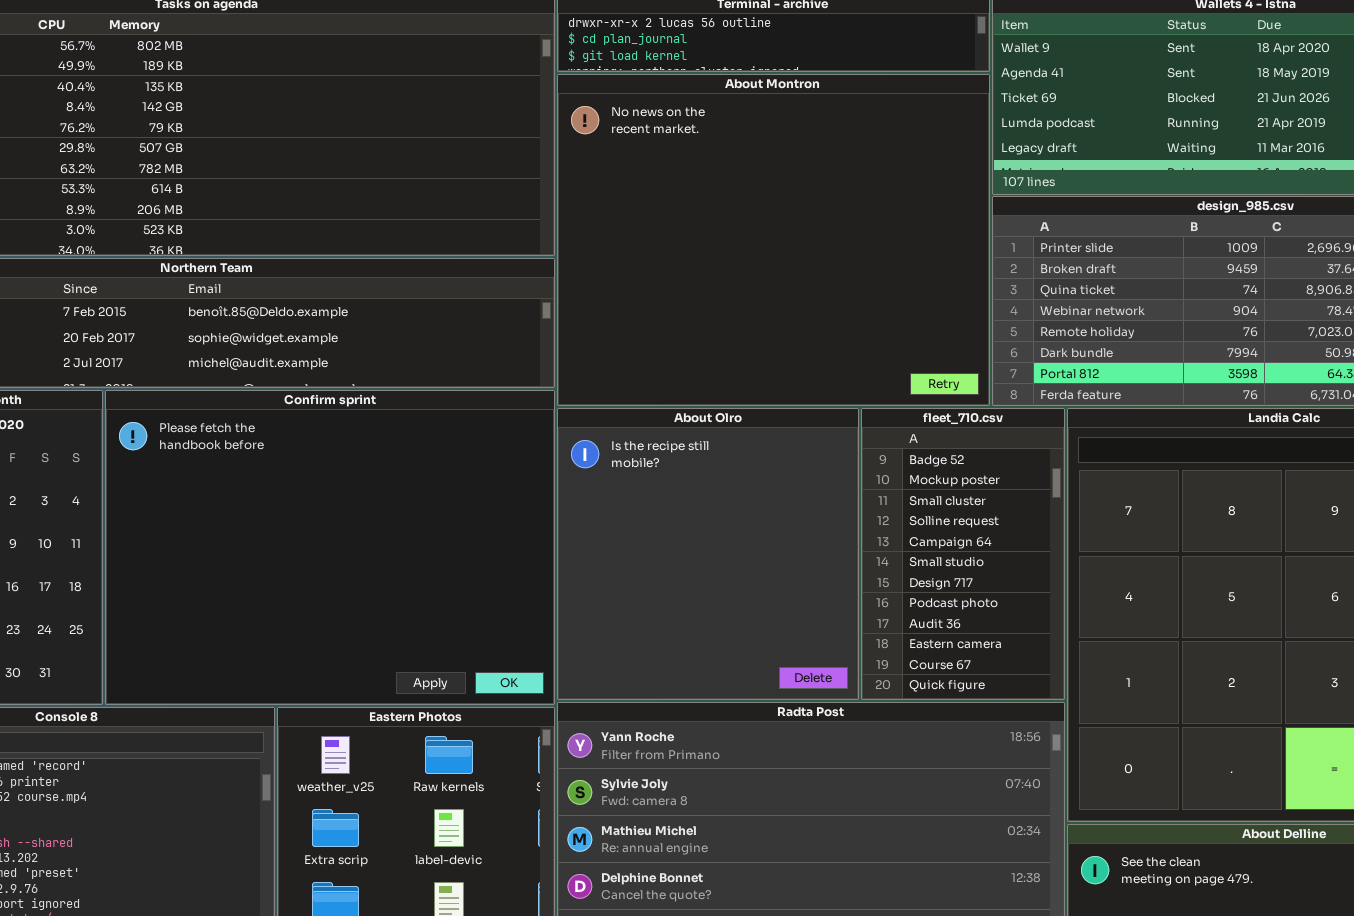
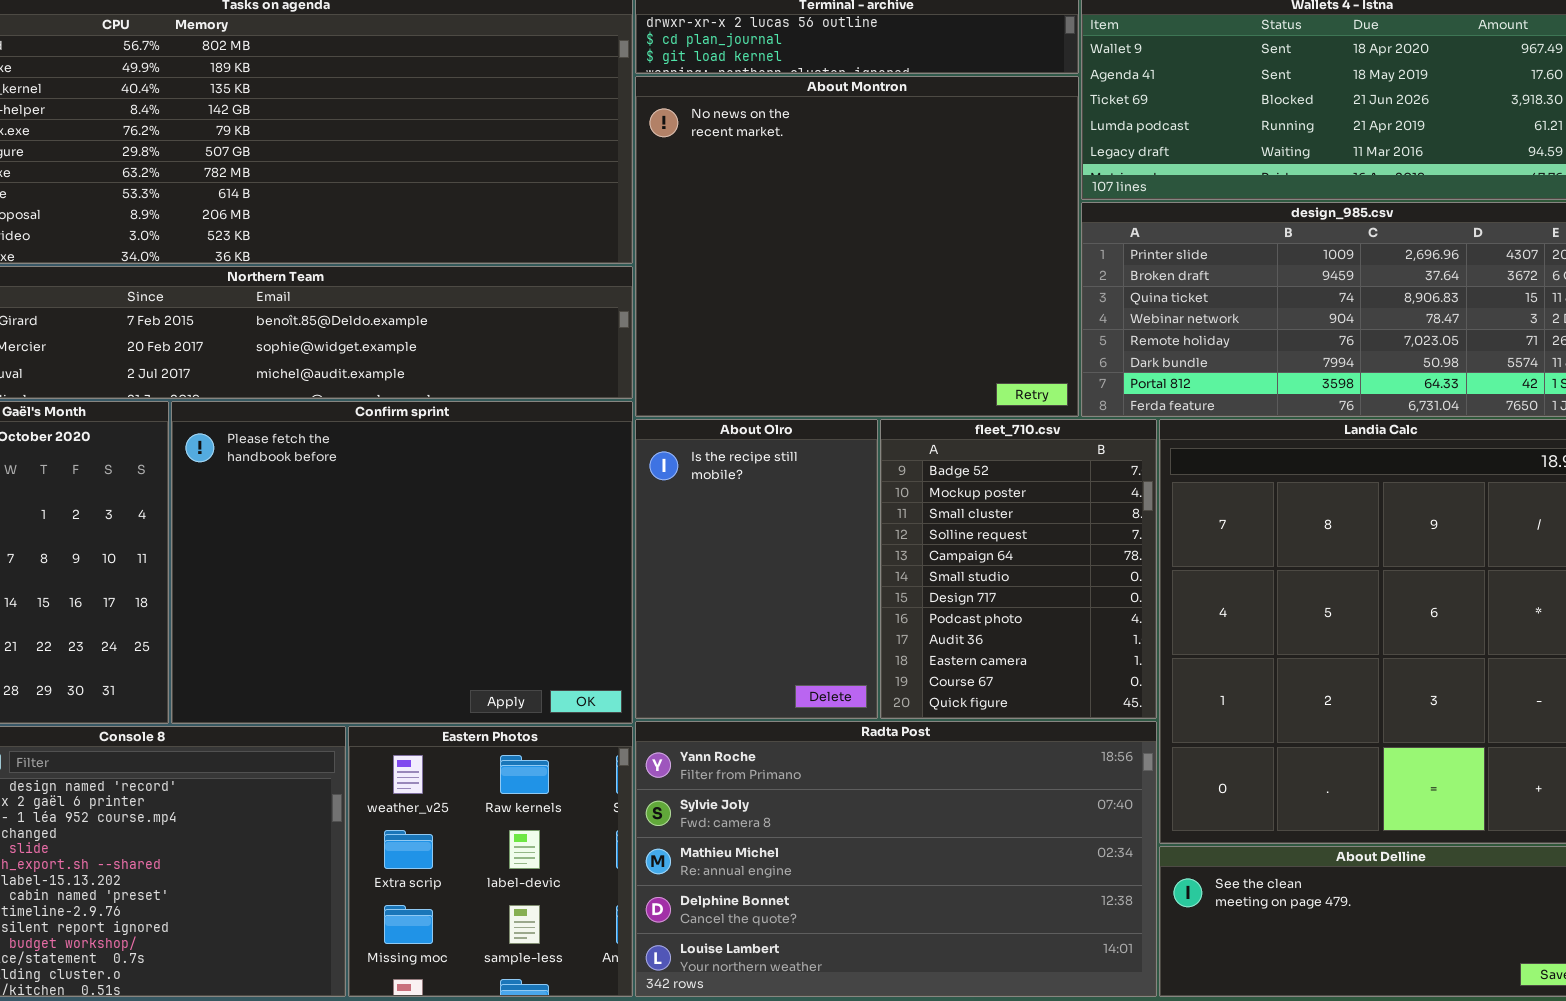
About Olro: [557,408,859,700] -> [635,419,878,719], resized
fleet_710.csv: [861,408,1065,700] -> [880,419,1157,719], resized

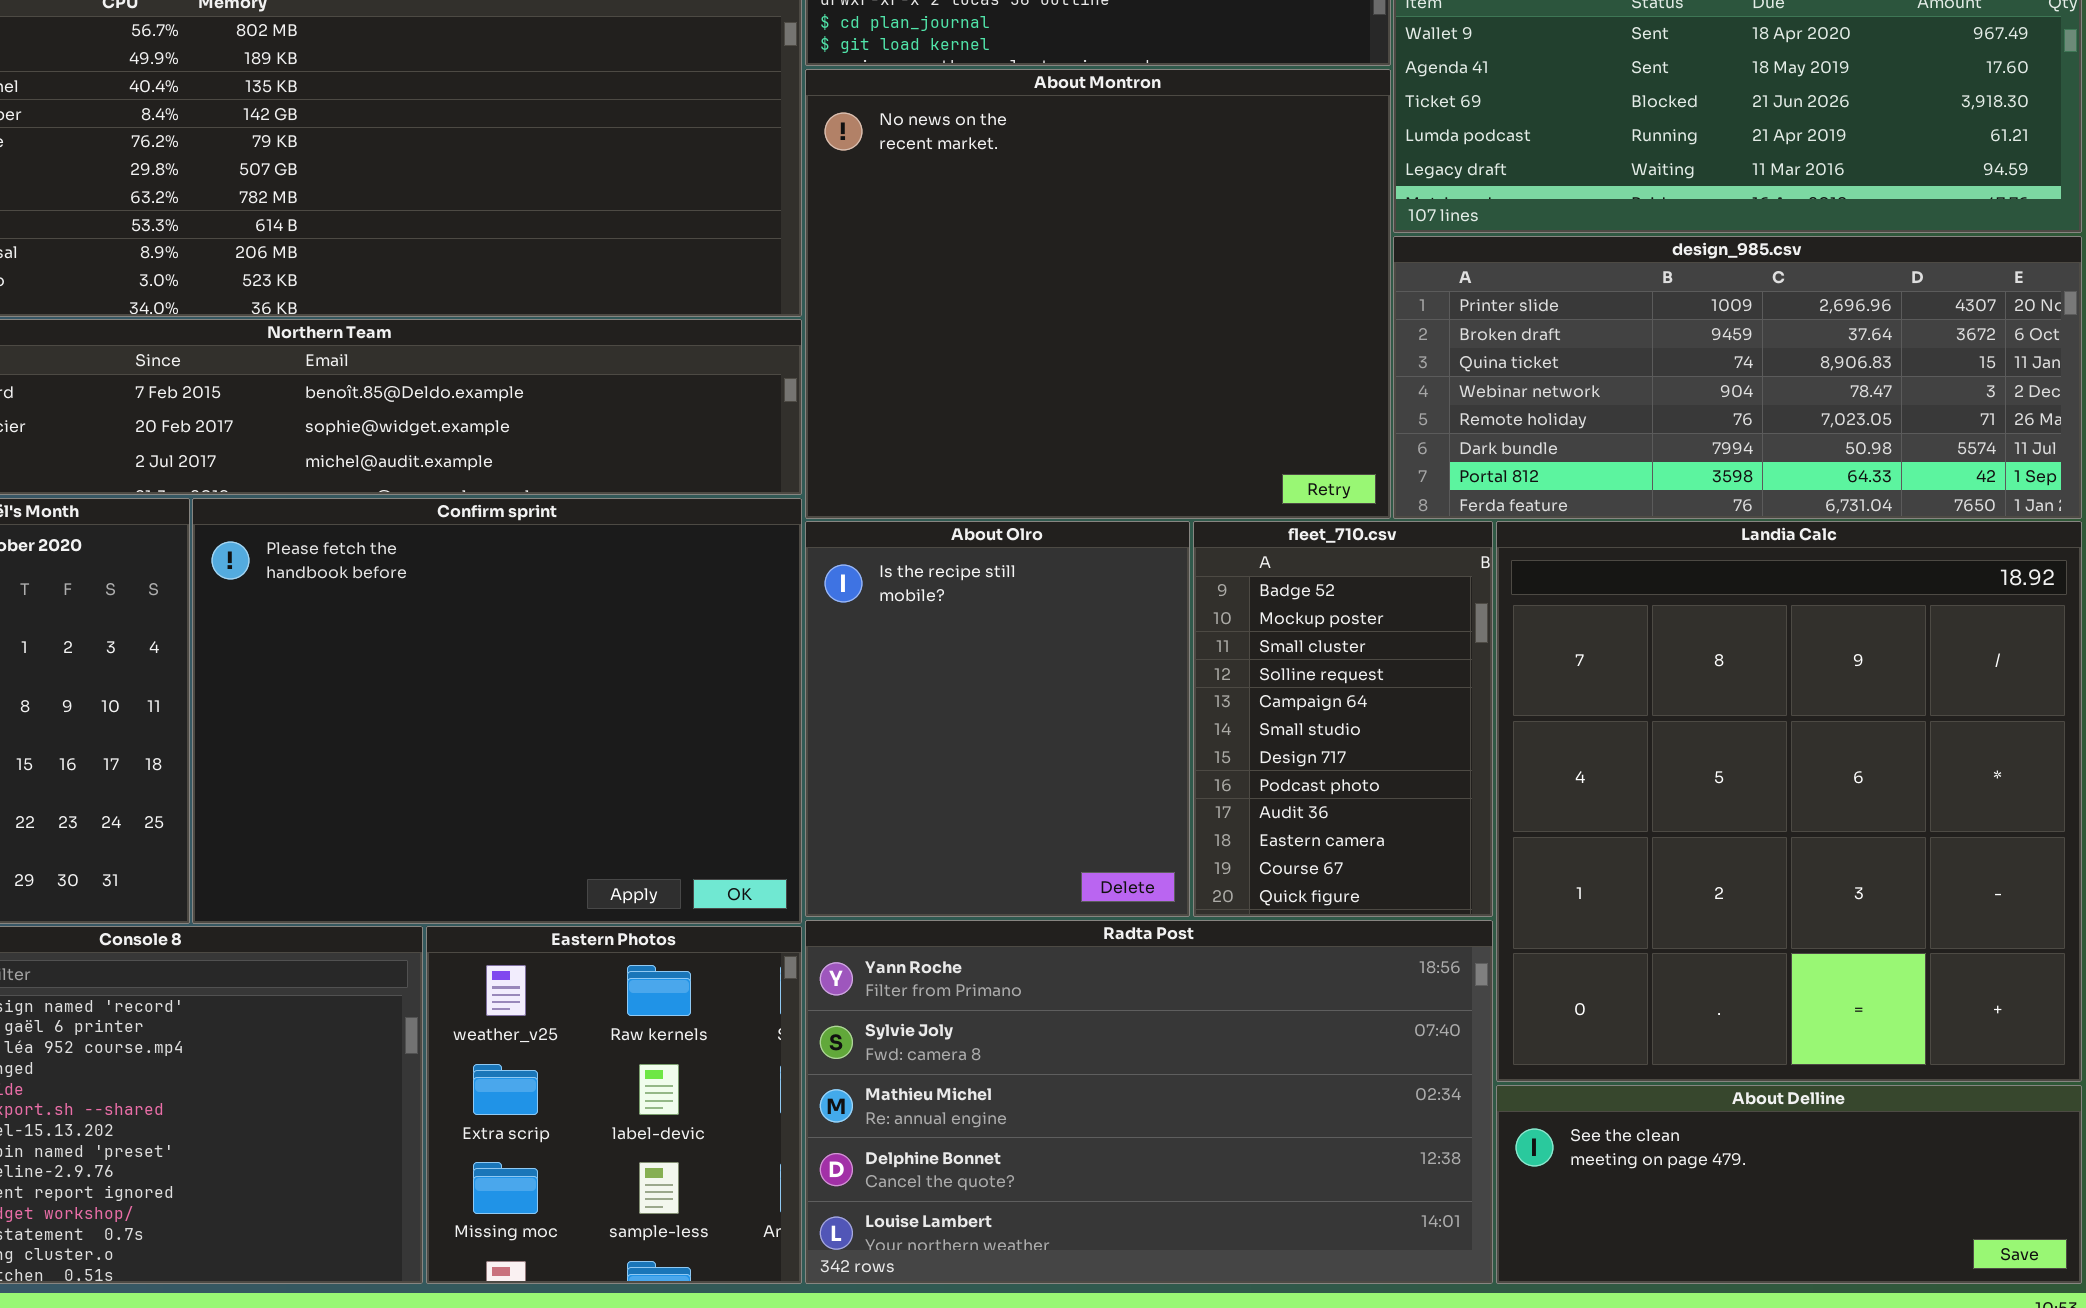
About Olro: [635,419,878,719] -> [805,521,1190,917], resized
fleet_710.csv: [880,419,1157,719] -> [1193,521,1493,917], resized

